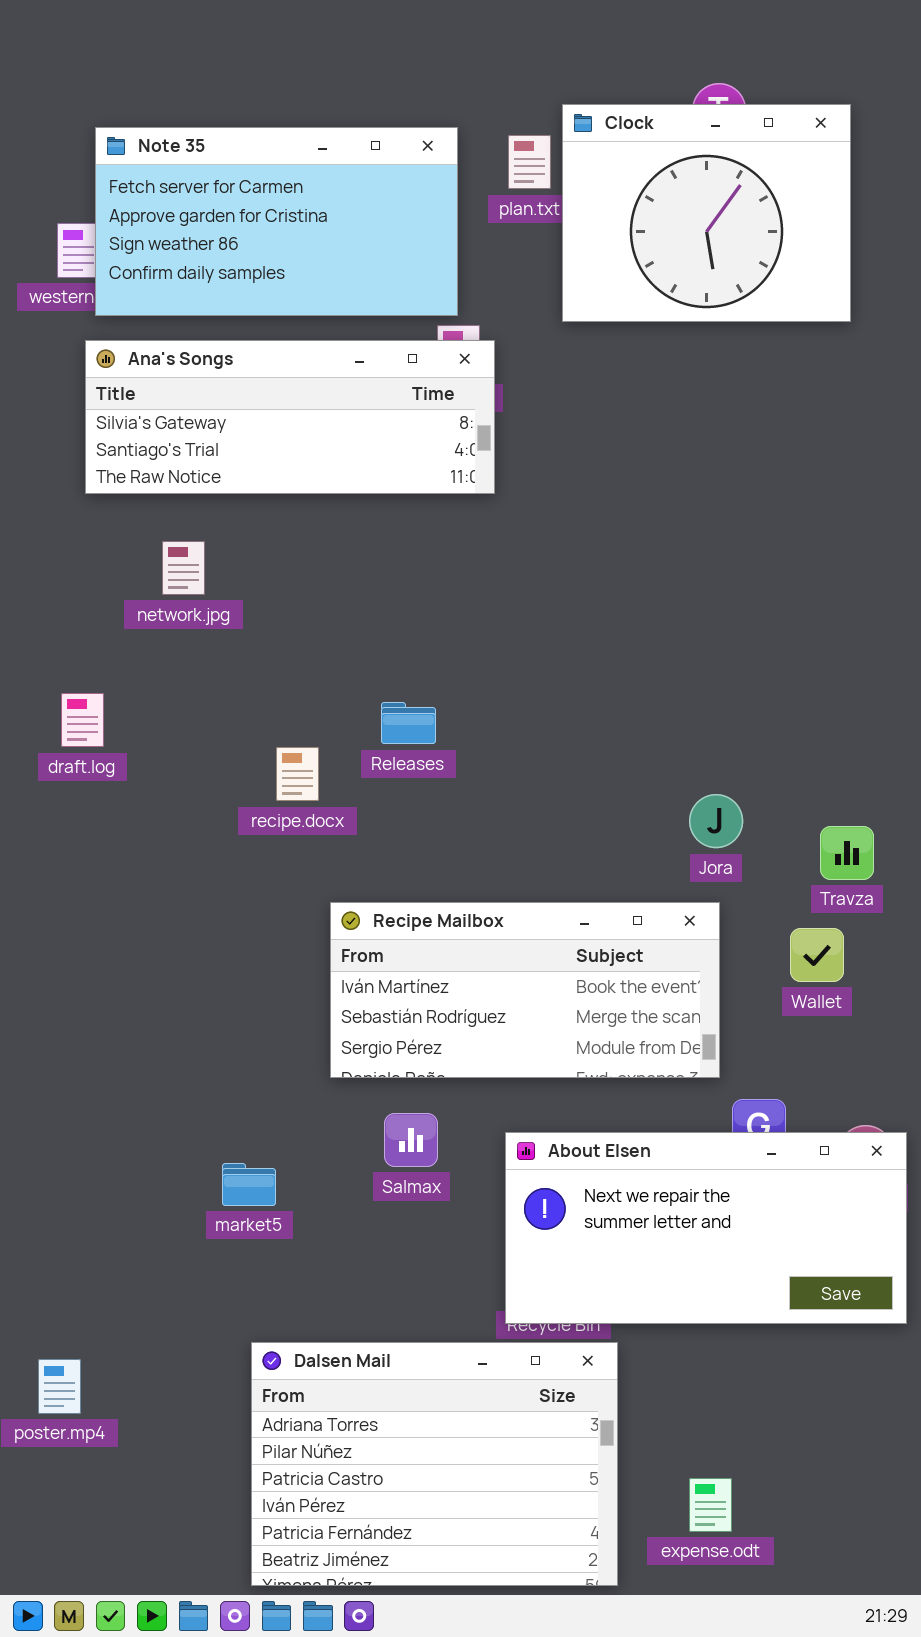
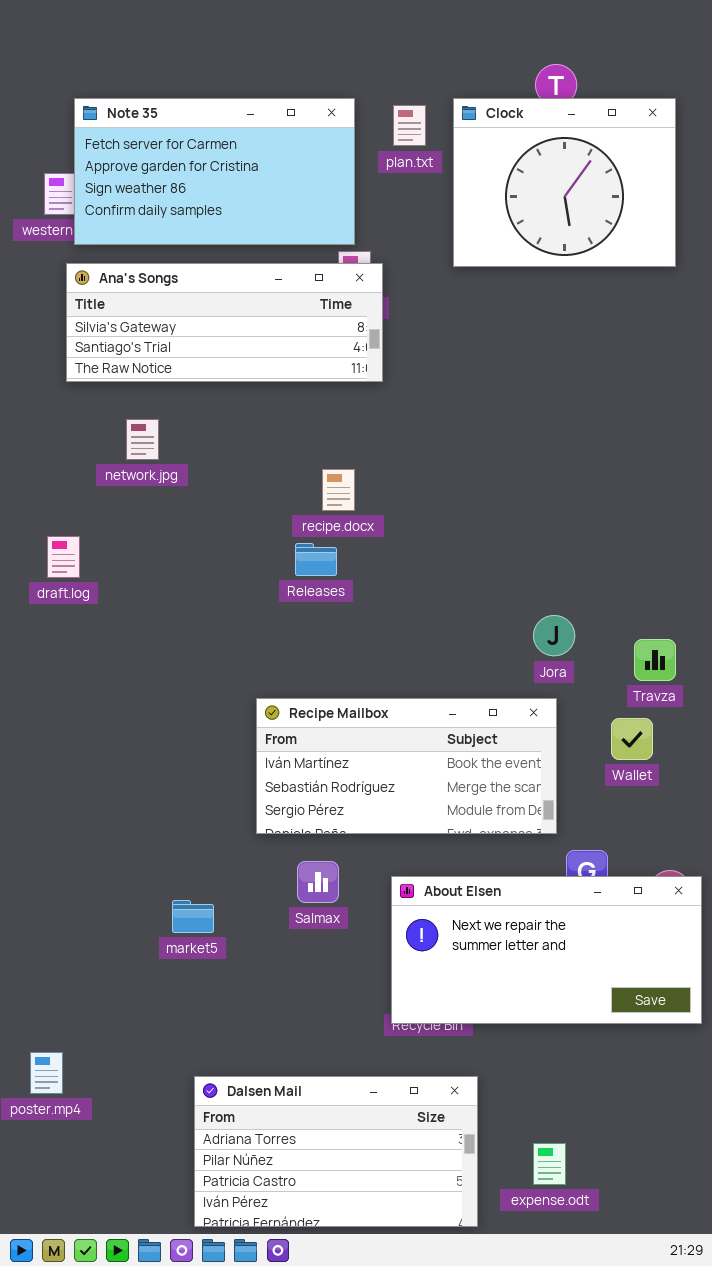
Clock: [562,104,851,322] -> [453,98,676,267], moved
recipe.docx: [276,747,319,801] -> [322,469,355,511], moved
Dalsen Mail: [251,1342,618,1586] -> [194,1076,478,1227], resized

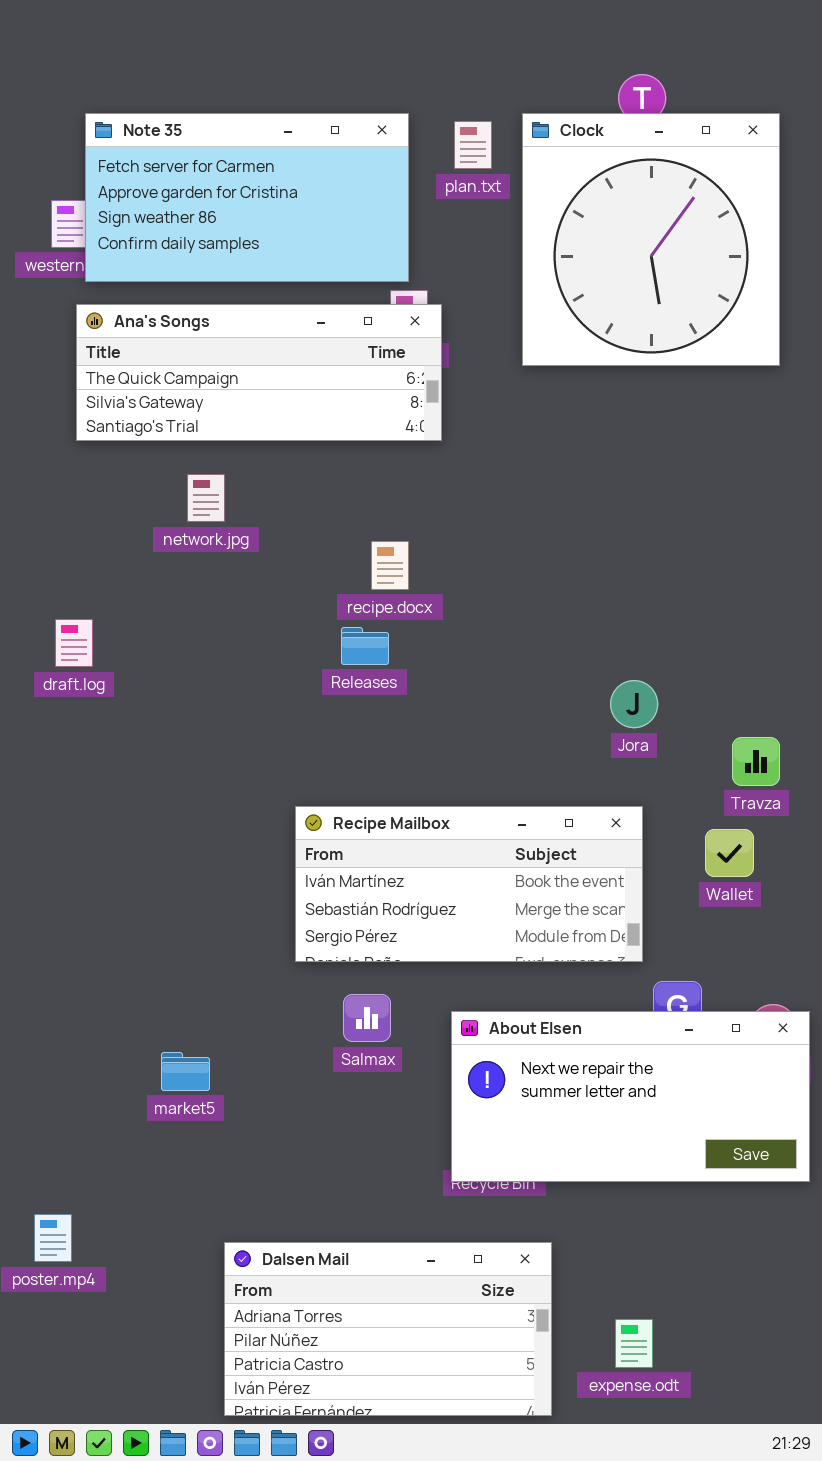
Clock: [453,98,676,267] -> [522,113,780,366], resized
Ana's Songs: [66,263,383,382] -> [76,304,442,441], scrolled up 1 row
network.jpg: [126,419,159,460] -> [187,474,225,522], moved
Jora: [533,615,575,656] -> [610,680,658,728], moved
market5: [172,900,214,933] -> [161,1052,210,1091], moved

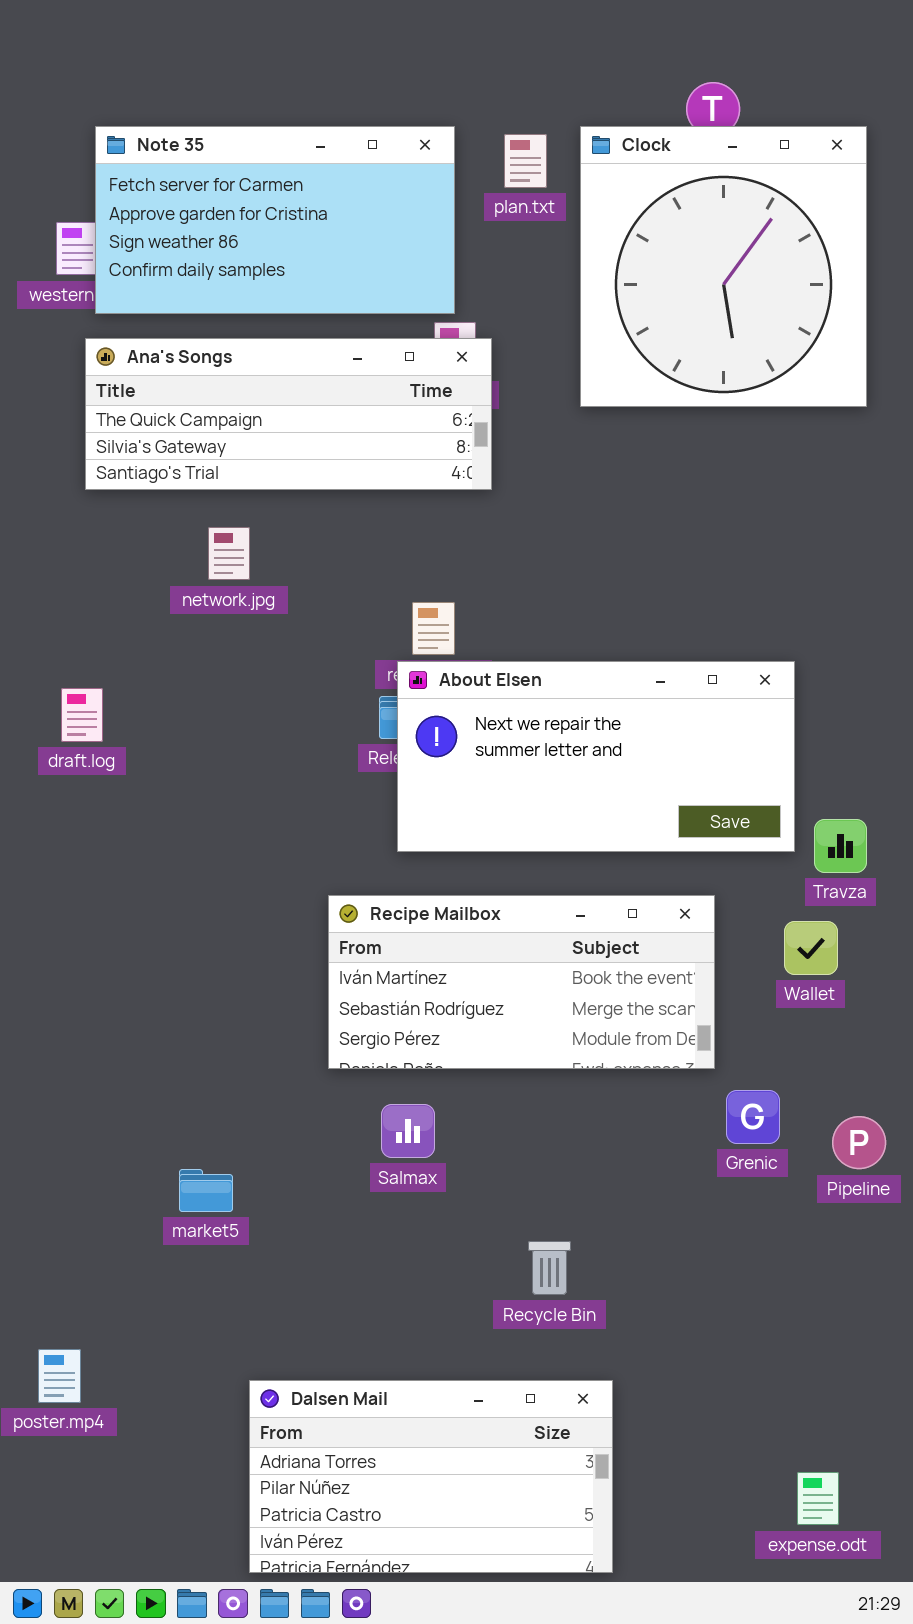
About Elsen: [451,1011,810,1182] -> [397,661,795,852], moved
expense.odt: [615,1319,653,1368] -> [797,1472,839,1525], moved

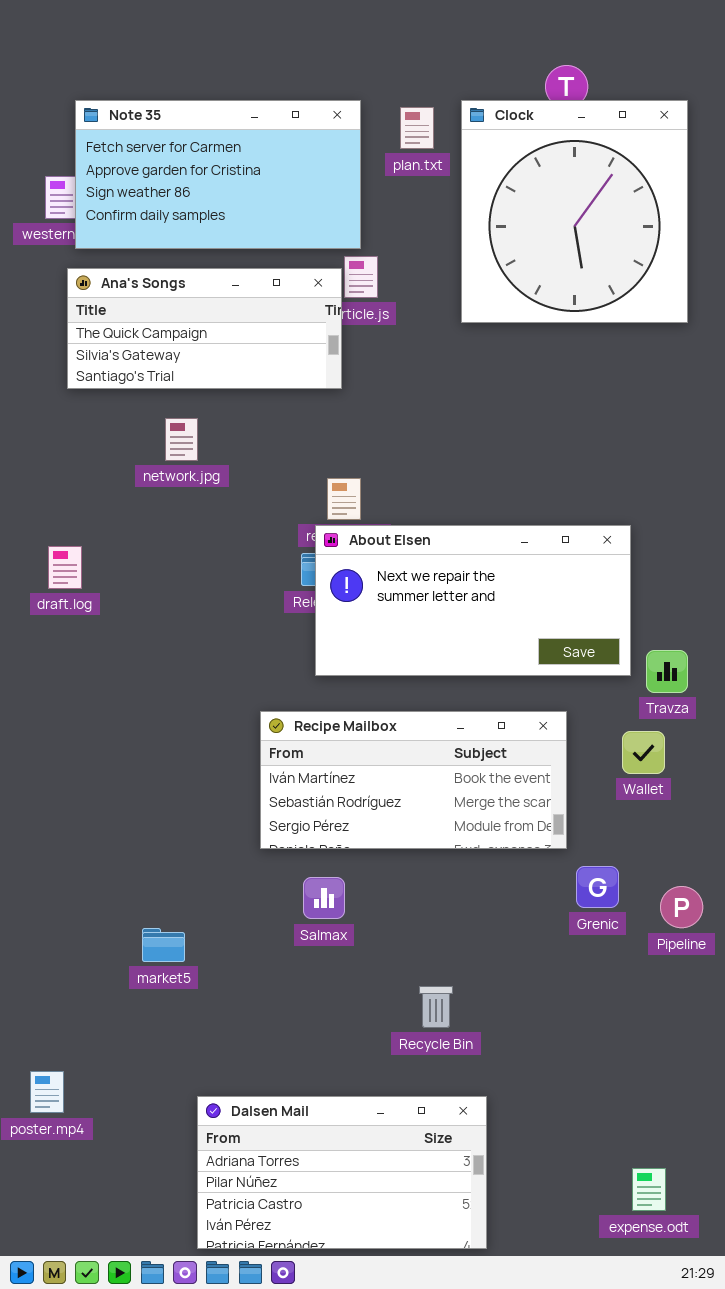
Ana's Songs: [85,338,492,490] -> [67,268,342,389], resized

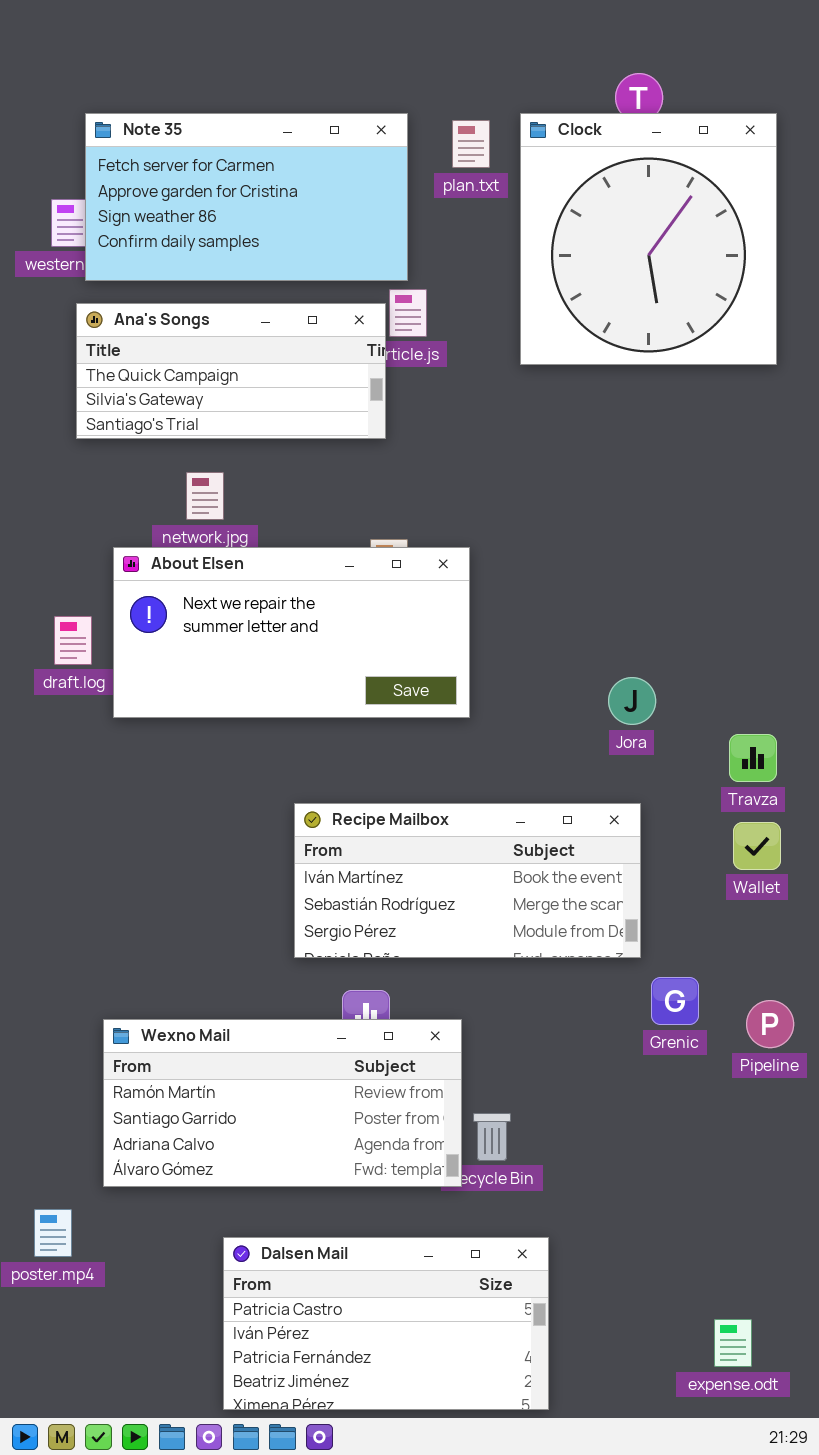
About Elsen: [315,525,631,676] -> [113,547,470,718], moved
Wallet: [622,731,665,774] -> [733,822,781,870], moved
Wexno Mail: none -> [103,1019,462,1187], opened
Dalsen Mail: [197,1096,487,1249] -> [223,1237,549,1410], scrolled down 2 rows

